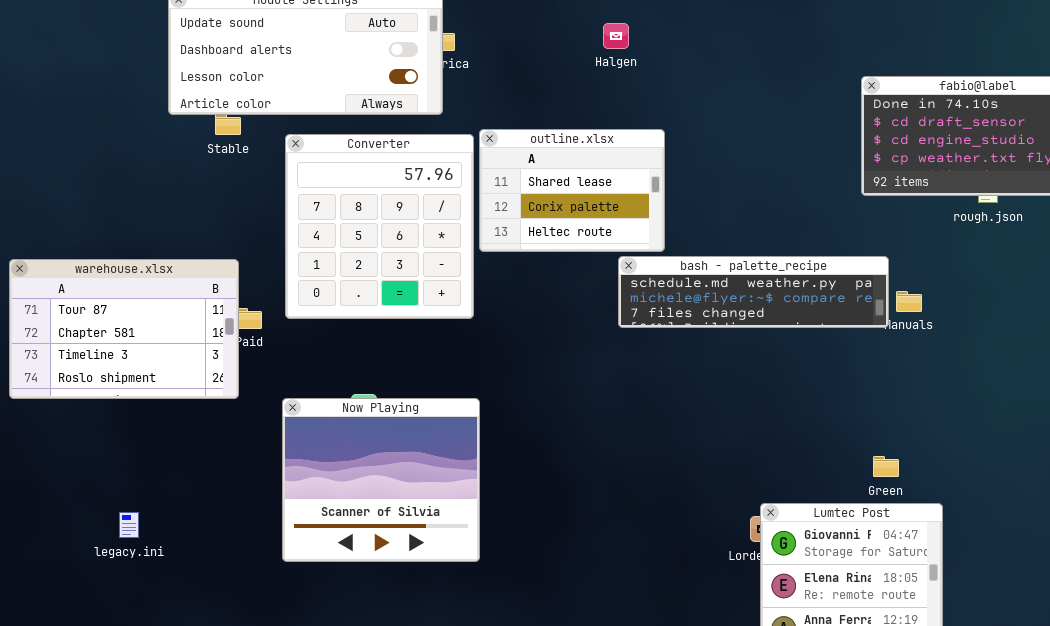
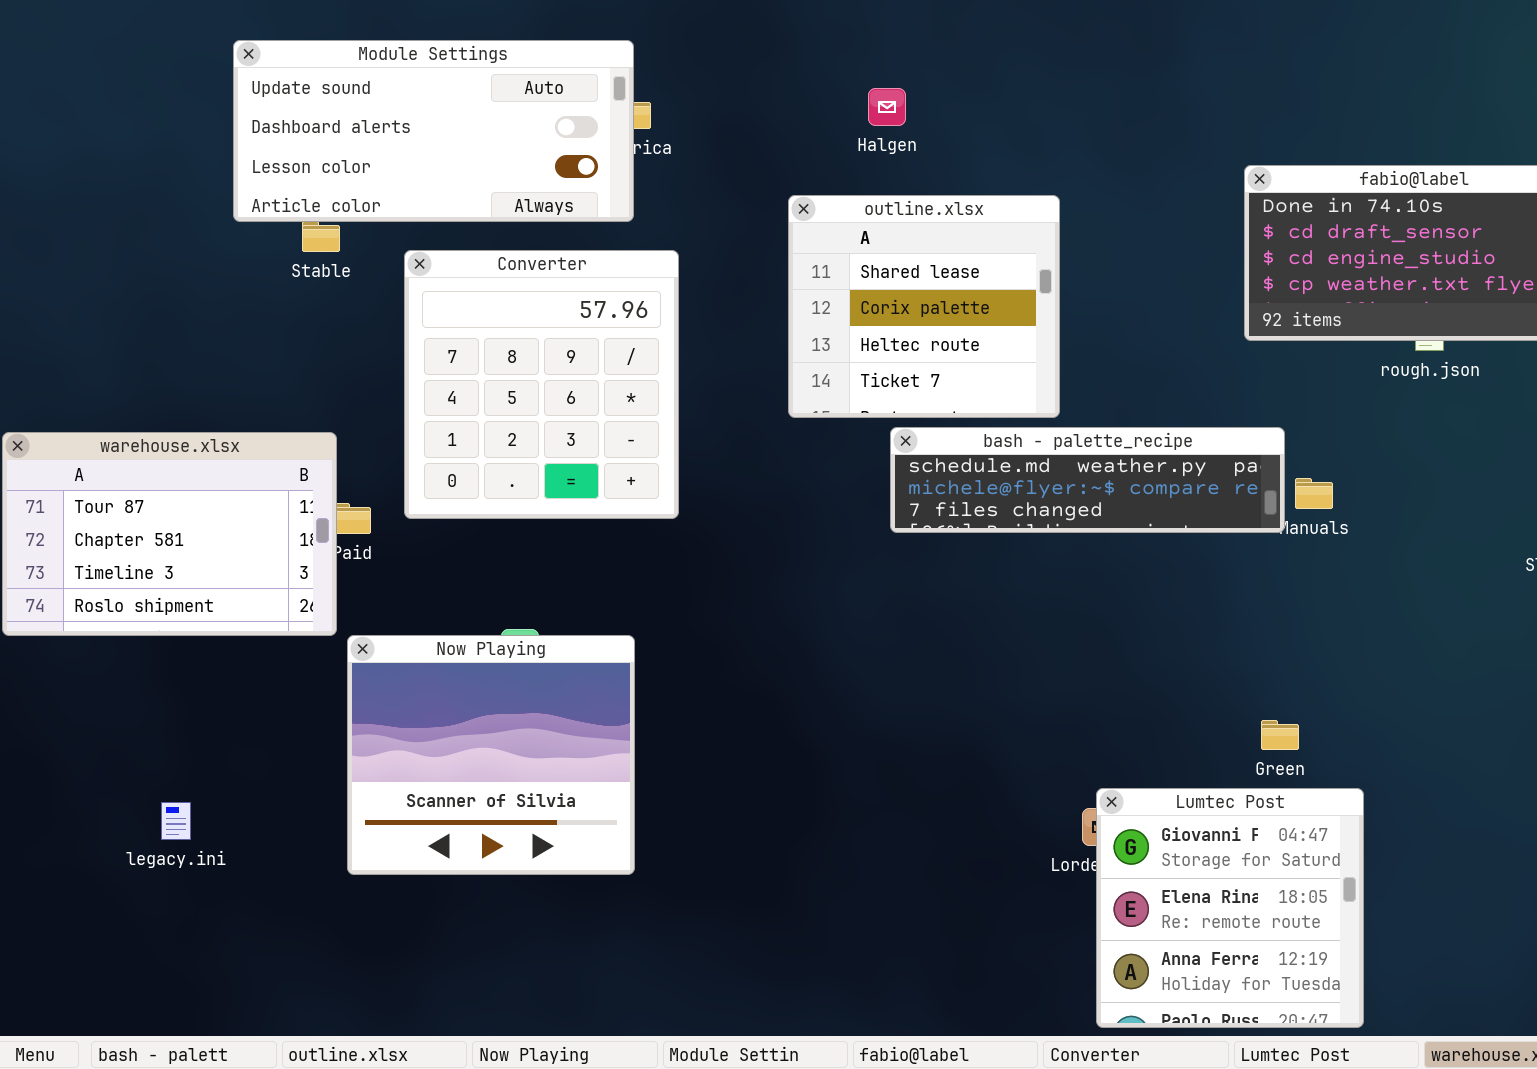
outline.xlsx: [479,129,665,252] -> [788,195,1060,418], moved, resized
Now Playing: [282,398,480,562] -> [347,635,635,875], moved

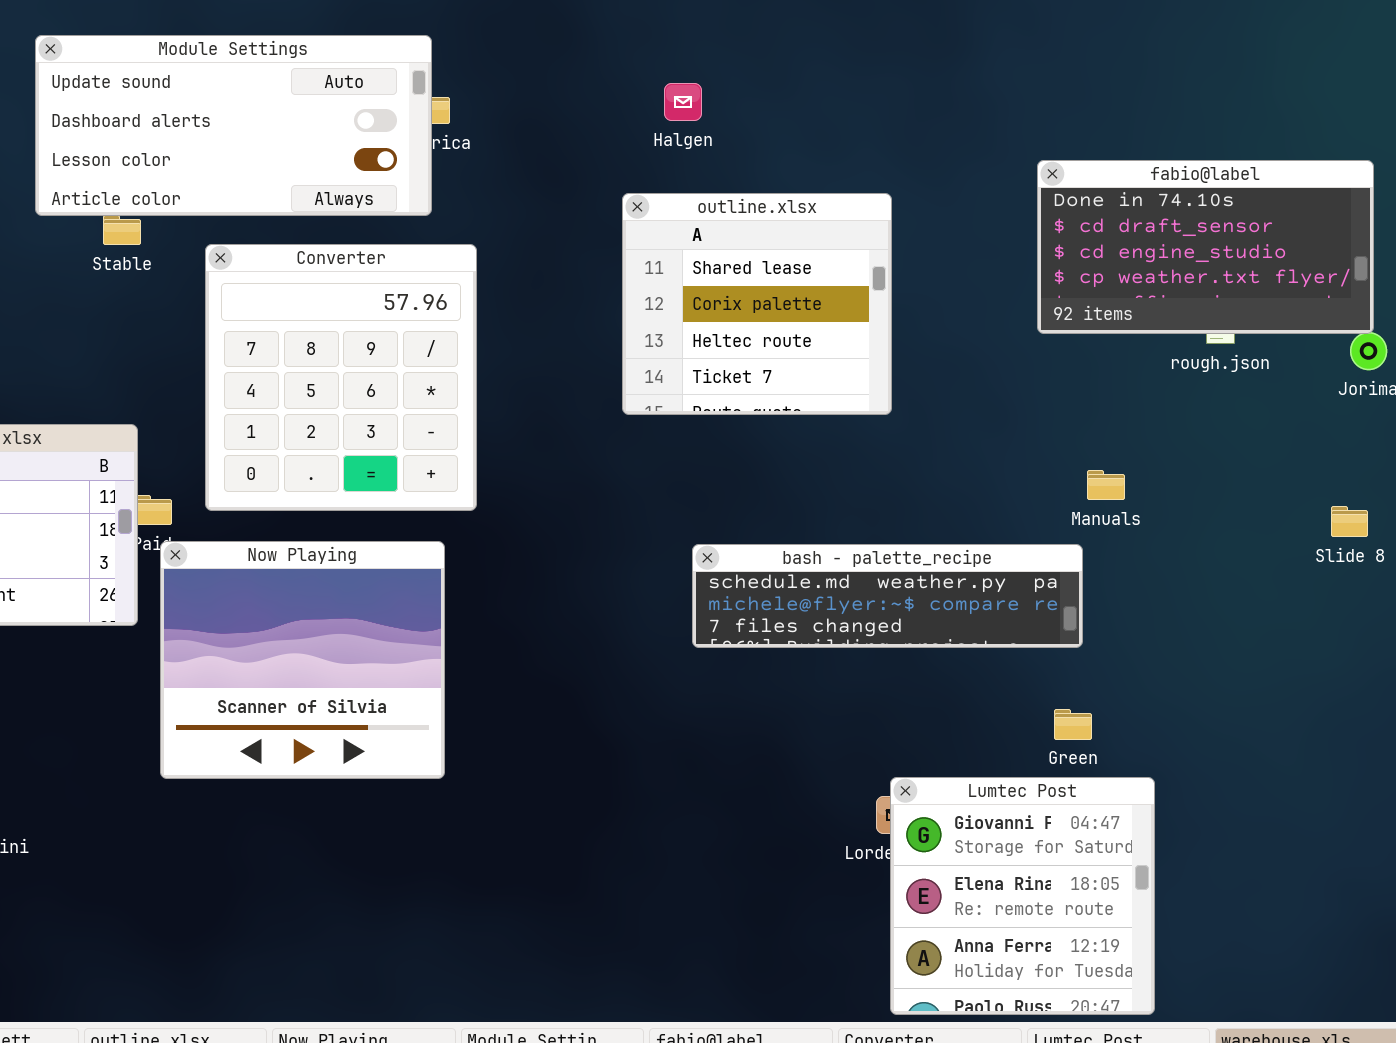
outline.xlsx: [788,195,1060,418] -> [622,193,892,415], moved
bash - palette_recipe: [890,427,1285,533] -> [692,544,1083,648], moved
Now Playing: [347,635,635,875] -> [160,541,445,779], moved

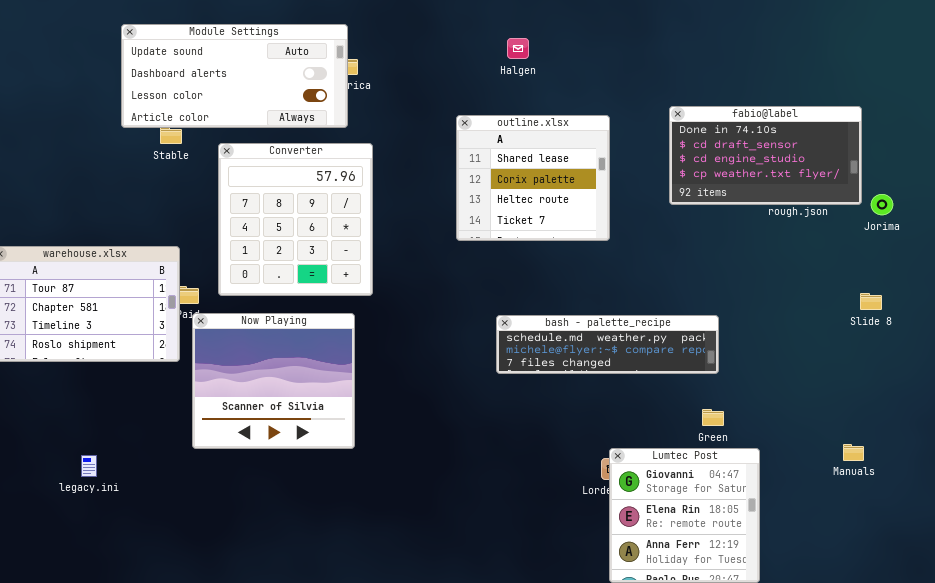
Halgen: [664,83,702,121] -> [507,38,529,59], moved
fabio@label: [1037,160,1374,334] -> [669,106,862,205], moved
Manuals: [1087,470,1125,500] -> [843,444,864,461], moved

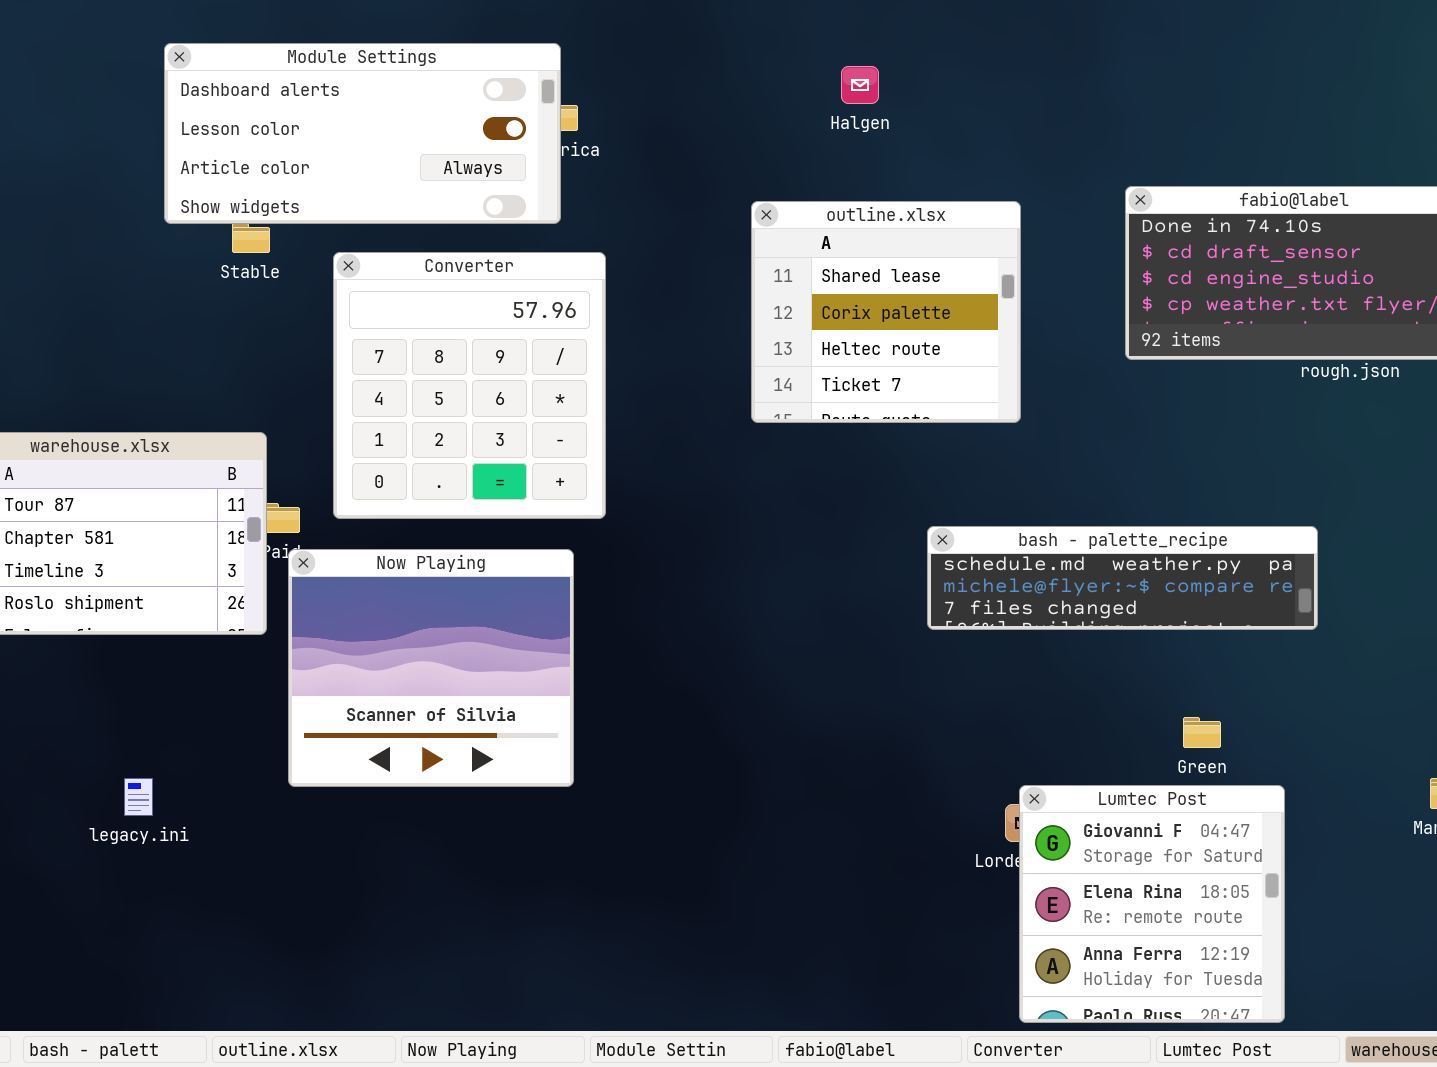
Module Settings: [121,24,348,128] -> [164,43,561,224], scrolled down 1 row
bash - palette_recipe: [496,315,719,374] -> [927,526,1318,630], moved
legacy.ini: [81,455,97,477] -> [124,778,153,816], moved

